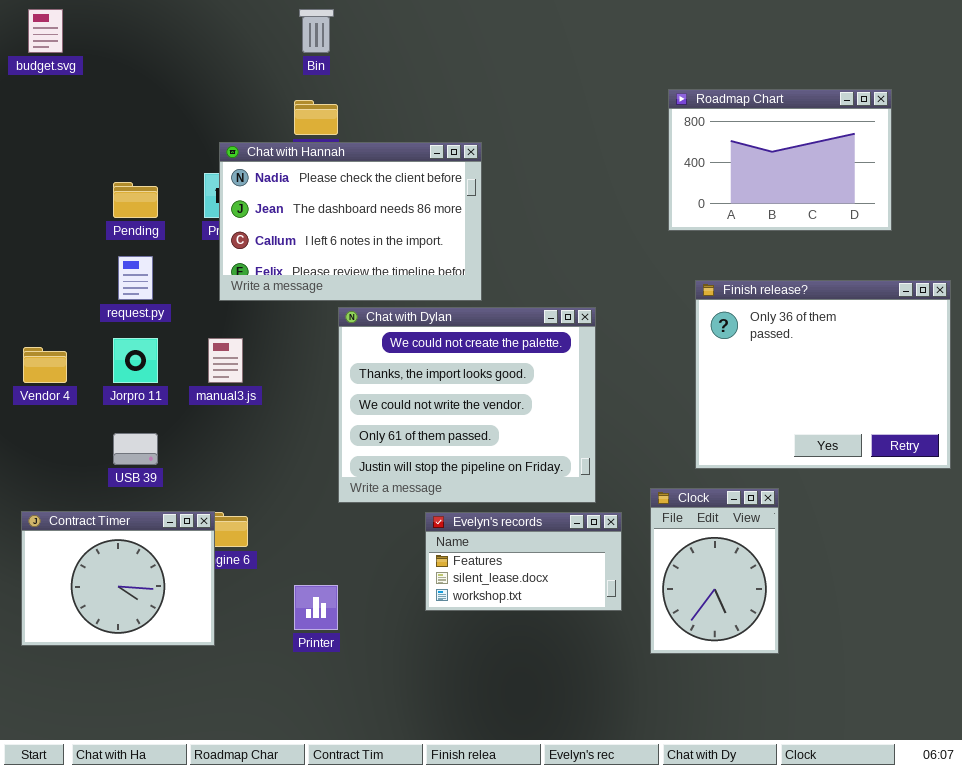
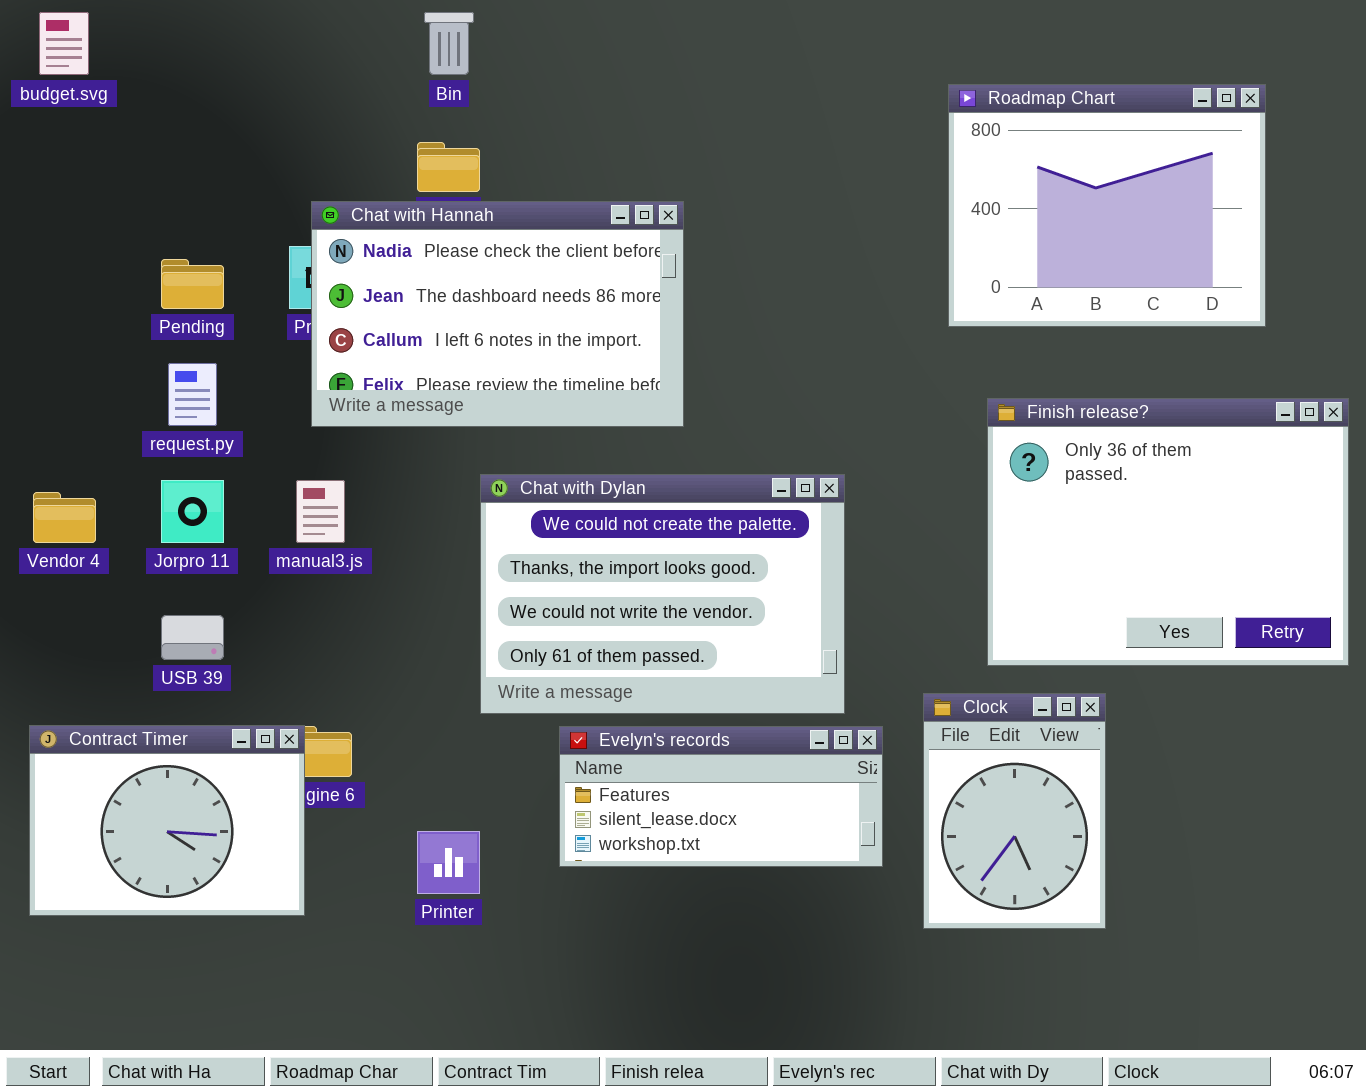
Roadmap Chart: [668,89,892,231] -> [948,84,1266,327], resized
Chat with Dylan: [338,307,596,503] -> [480,474,845,714], resized
Evelyn's records: [425,512,622,611] -> [559,726,883,867], resized

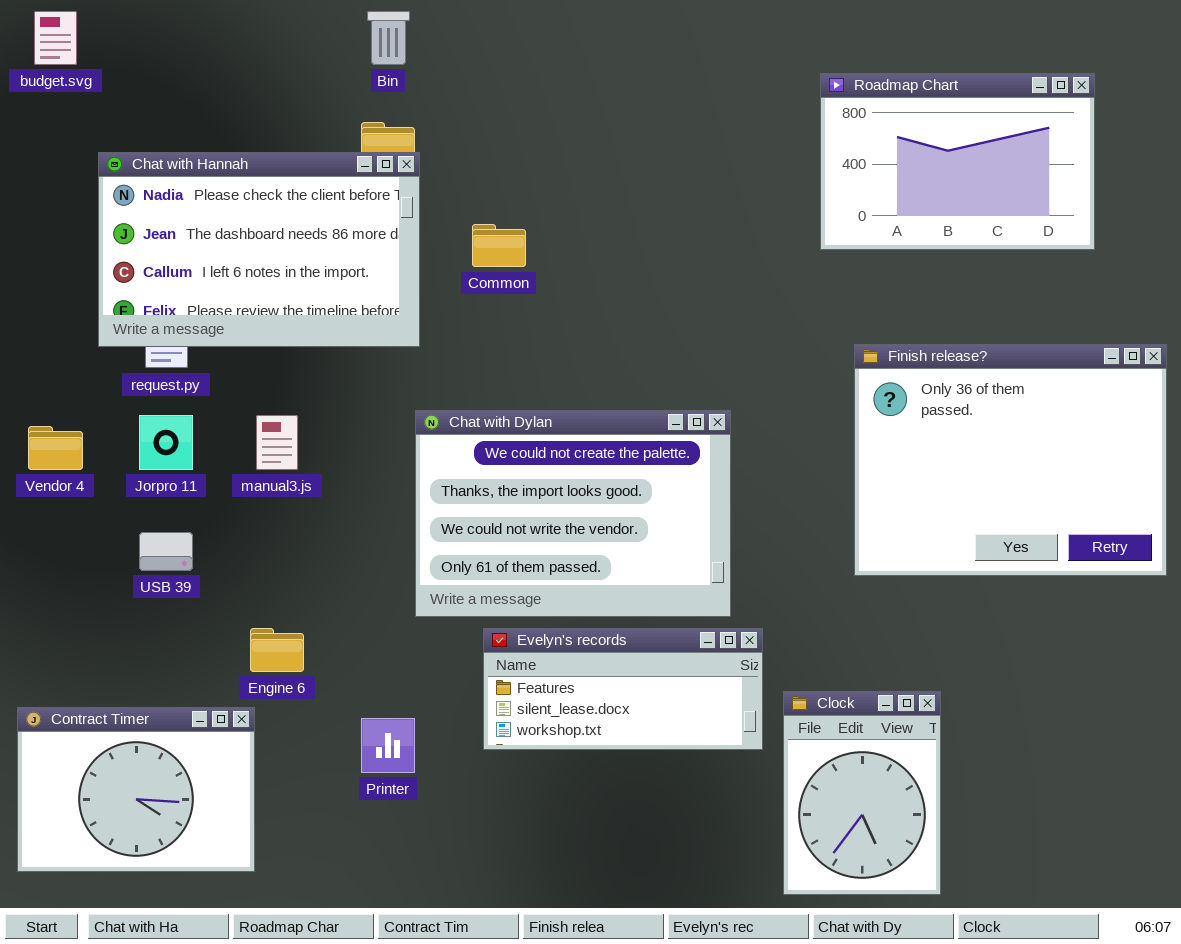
Roadmap Chart: [948,84,1266,327] -> [820,73,1095,250], resized
Chat with Hannah: [311,201,684,427] -> [98,152,420,347], moved
Clock: [923,693,1106,929] -> [783,691,941,895], moved
Contract Timer: [29,725,305,916] -> [17,707,255,872], moved

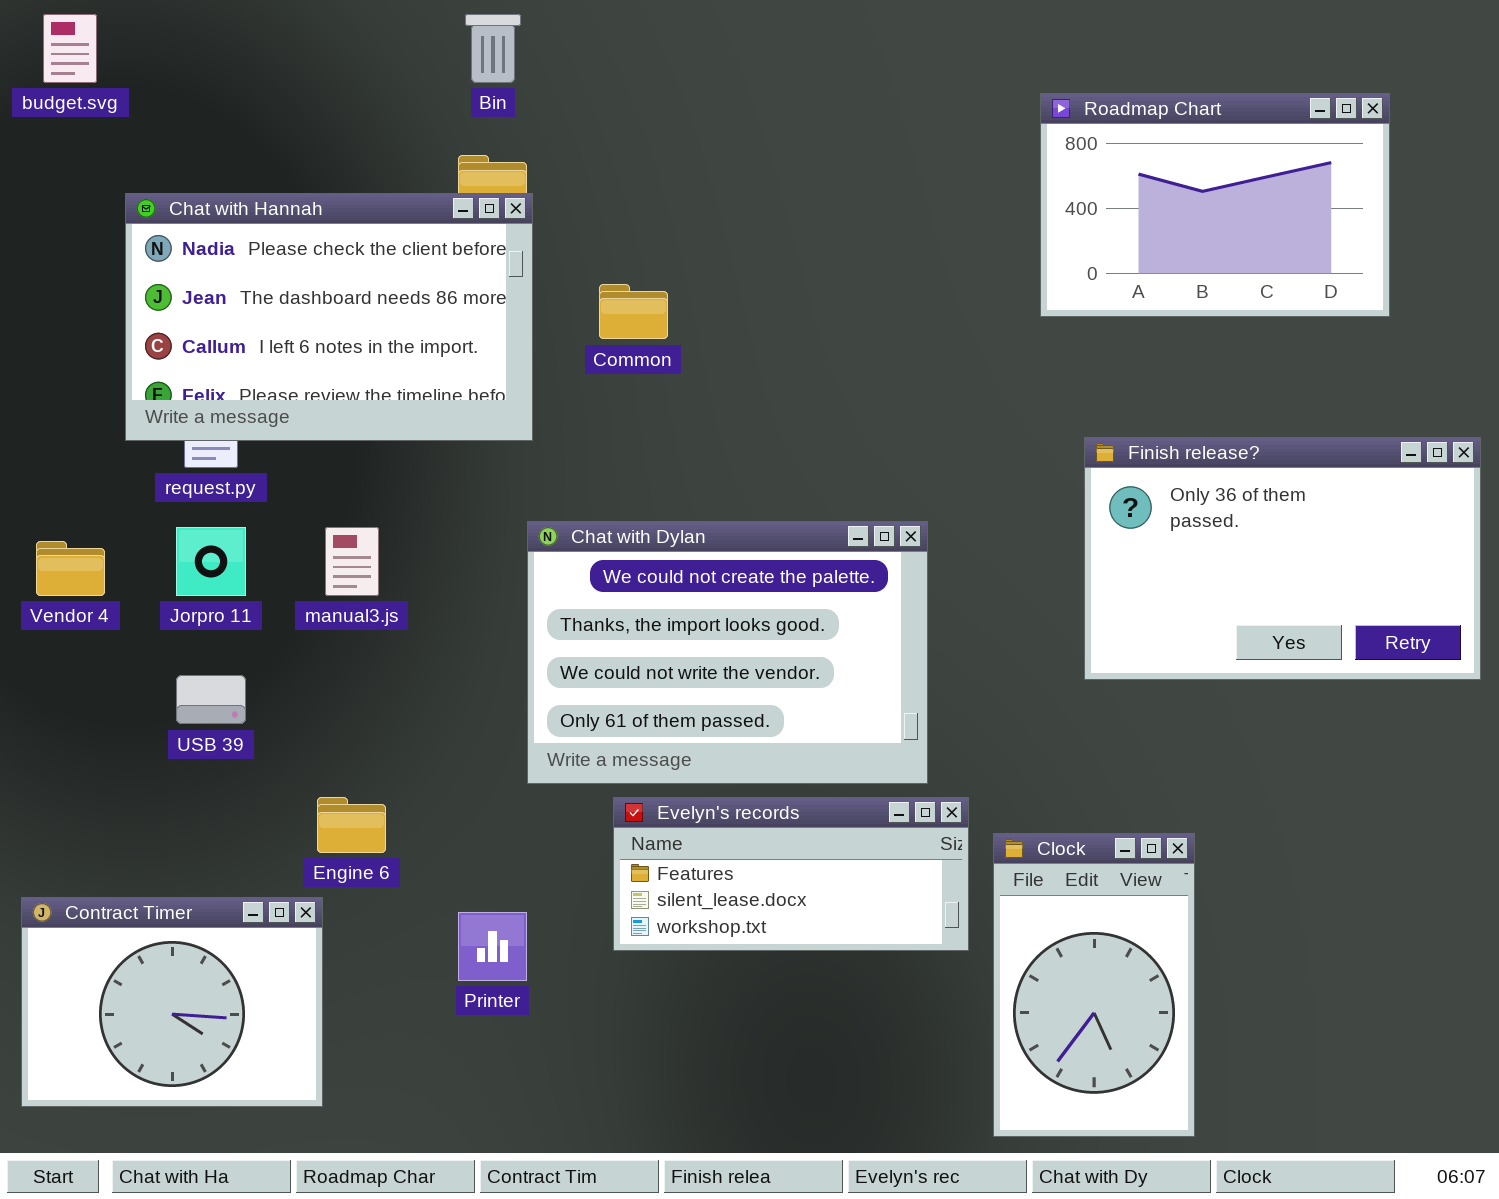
Finish release?: [854,344,1167,576] -> [1084,437,1481,680], resized
Clock: [783,691,941,895] -> [993,833,1195,1137], resized

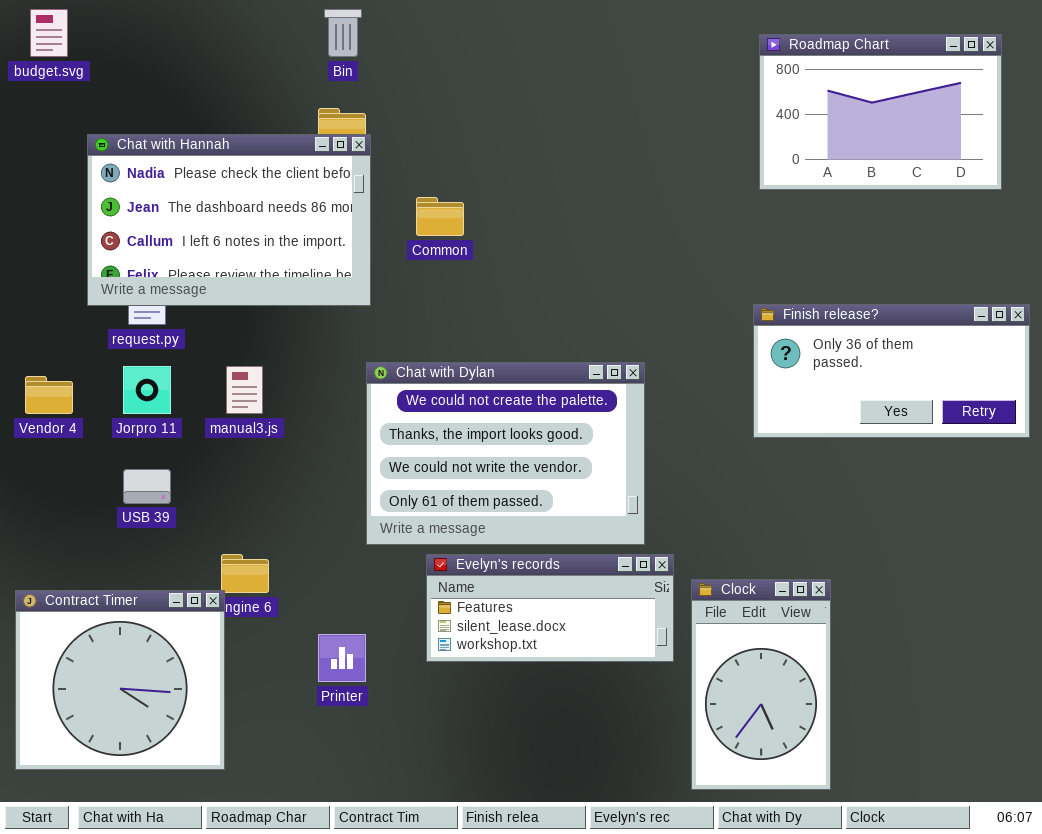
Roadmap Chart: [1040,93,1390,317] -> [759,34,1002,190], moved
Finish release?: [1084,437,1481,680] -> [753,304,1030,438], resized
Contract Timer: [21,897,323,1107] -> [15,590,225,770], resized

